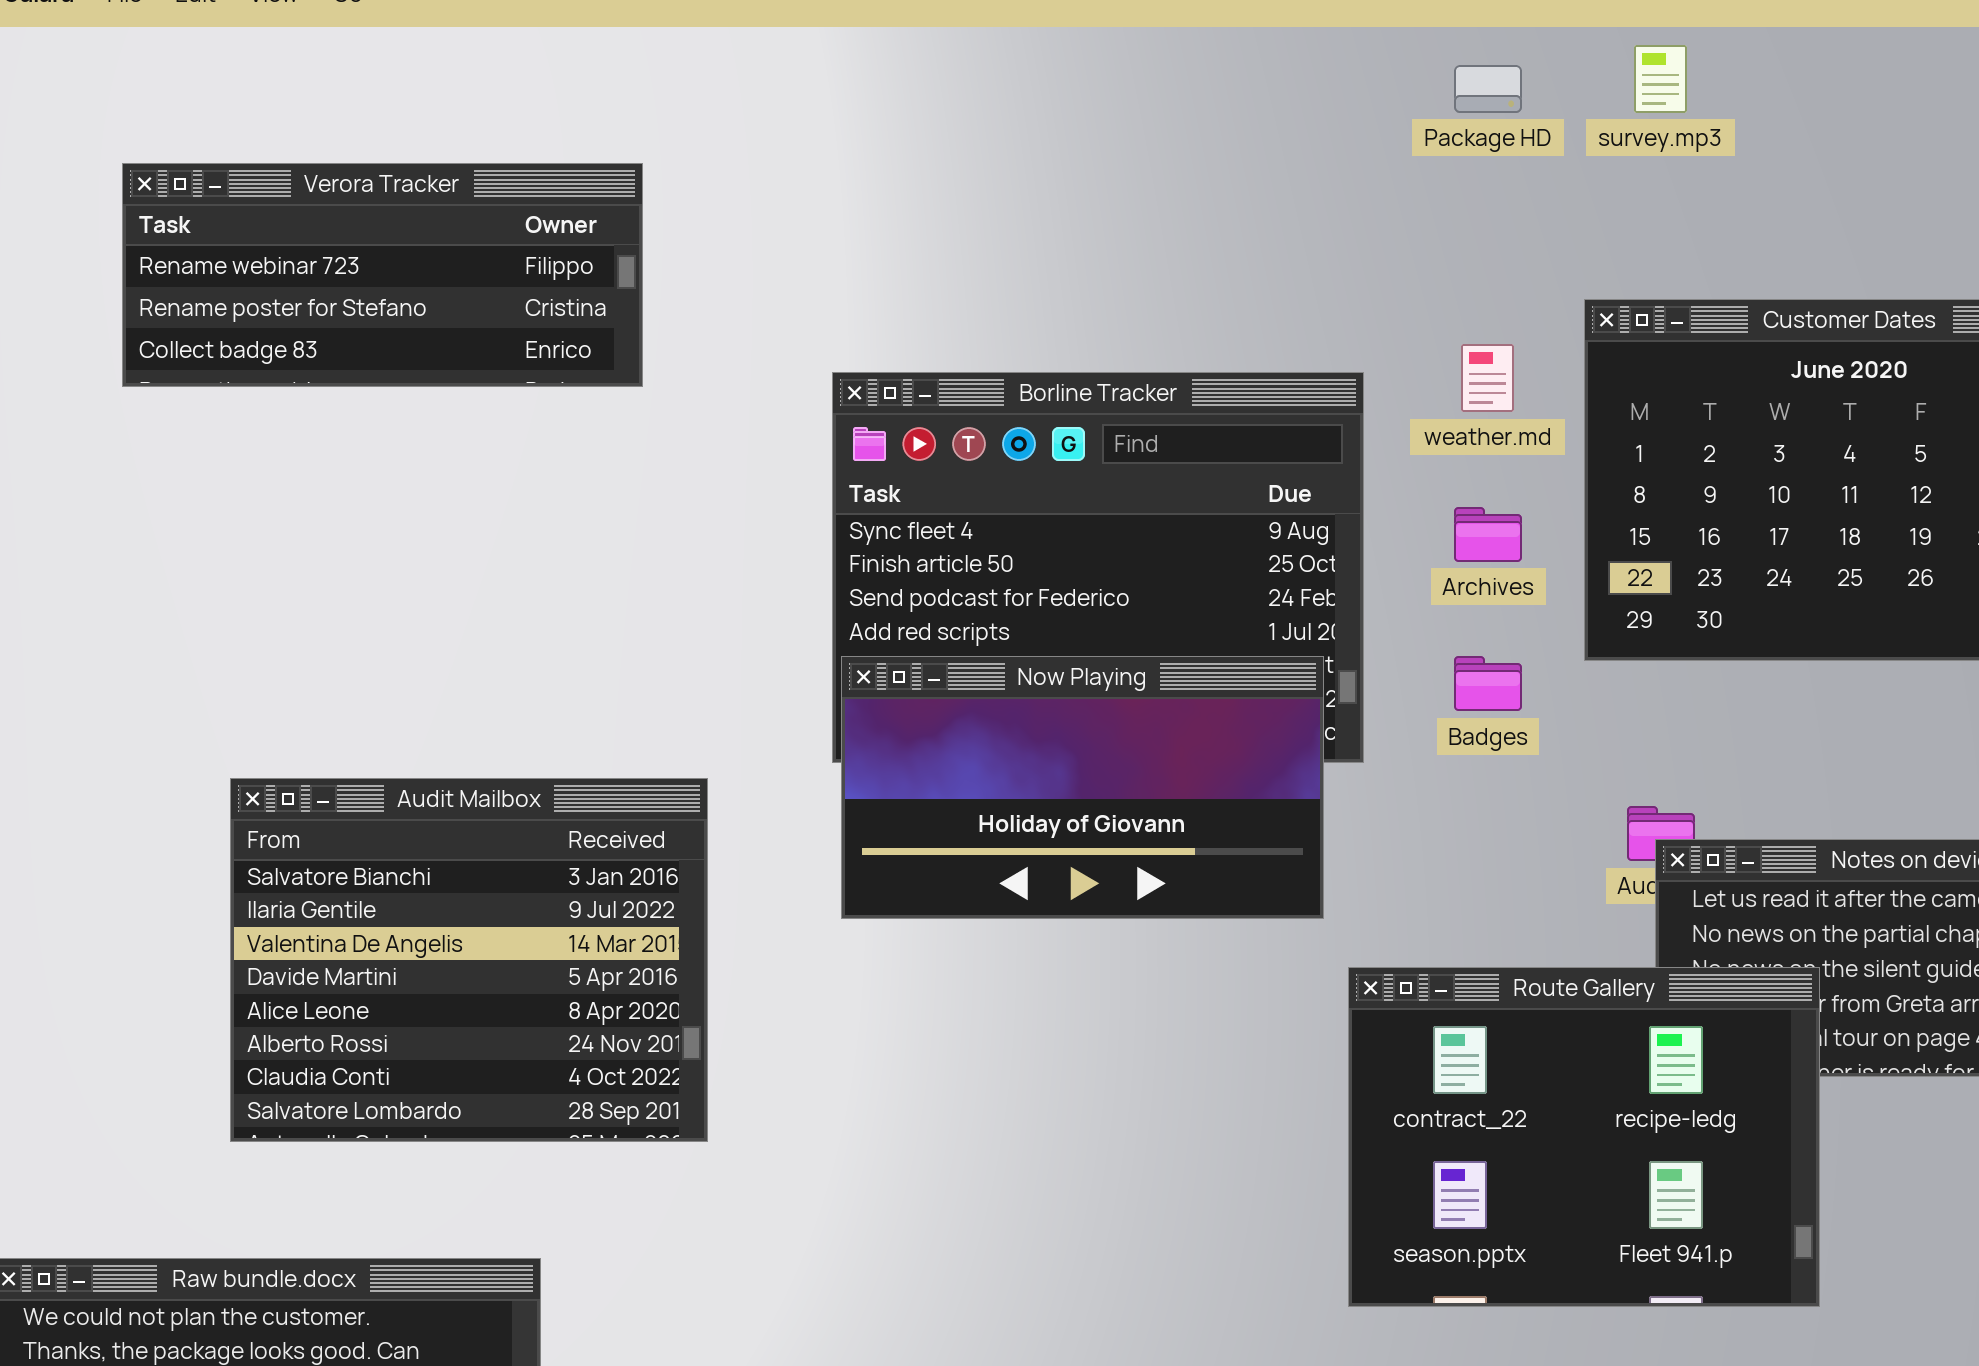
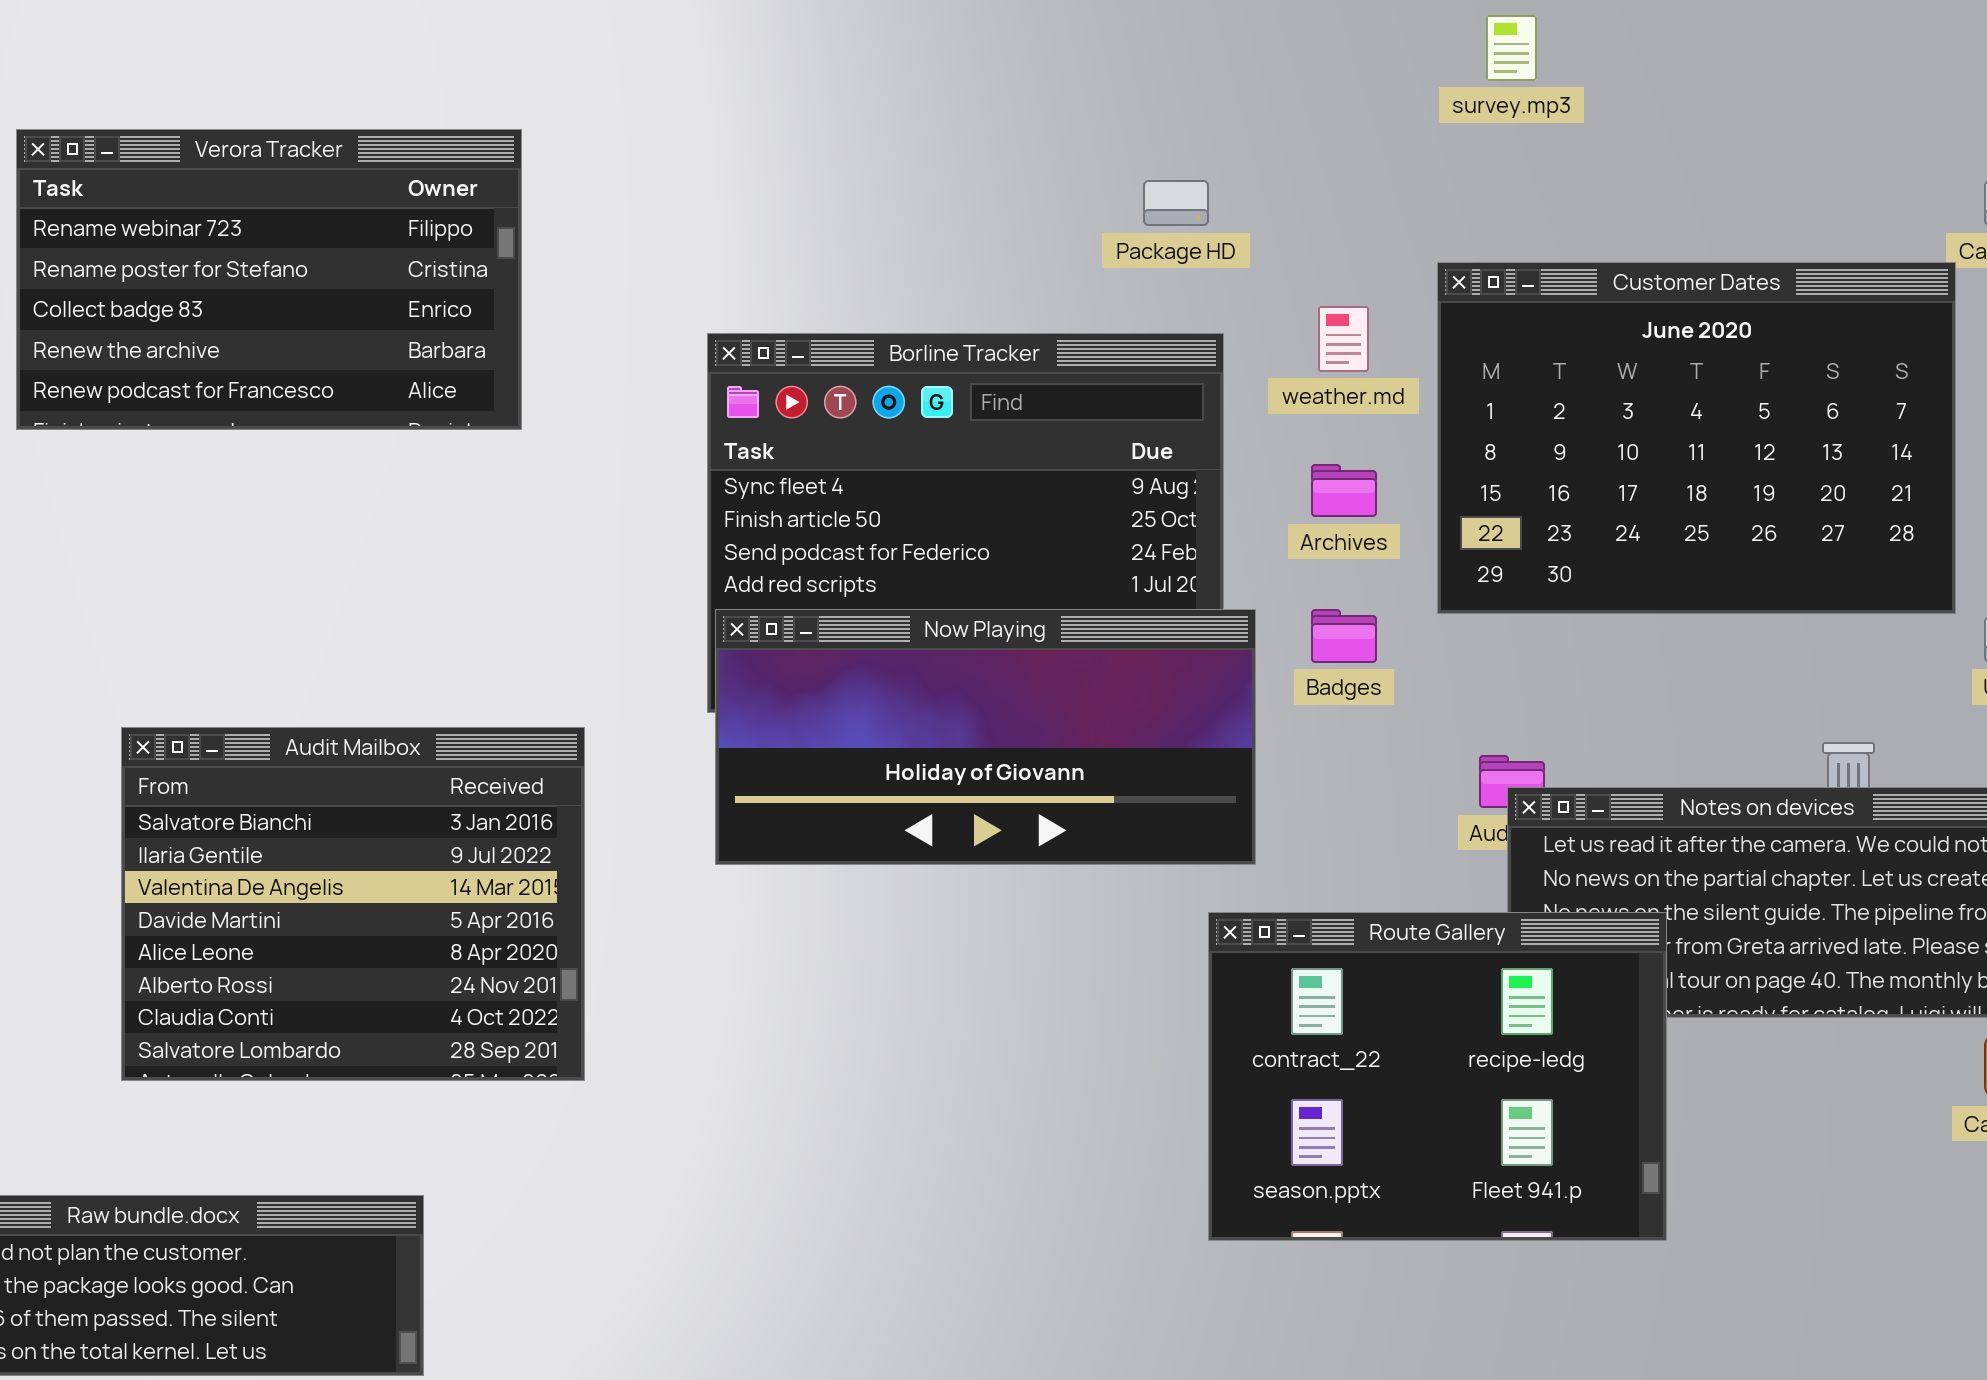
Package HD: [1454,65,1522,113] -> [1143,180,1209,226], moved
Verora Tracker: [122,163,643,387] -> [16,129,522,430], resized
Now Playing: [841,656,1324,919] -> [715,609,1256,865], resized

